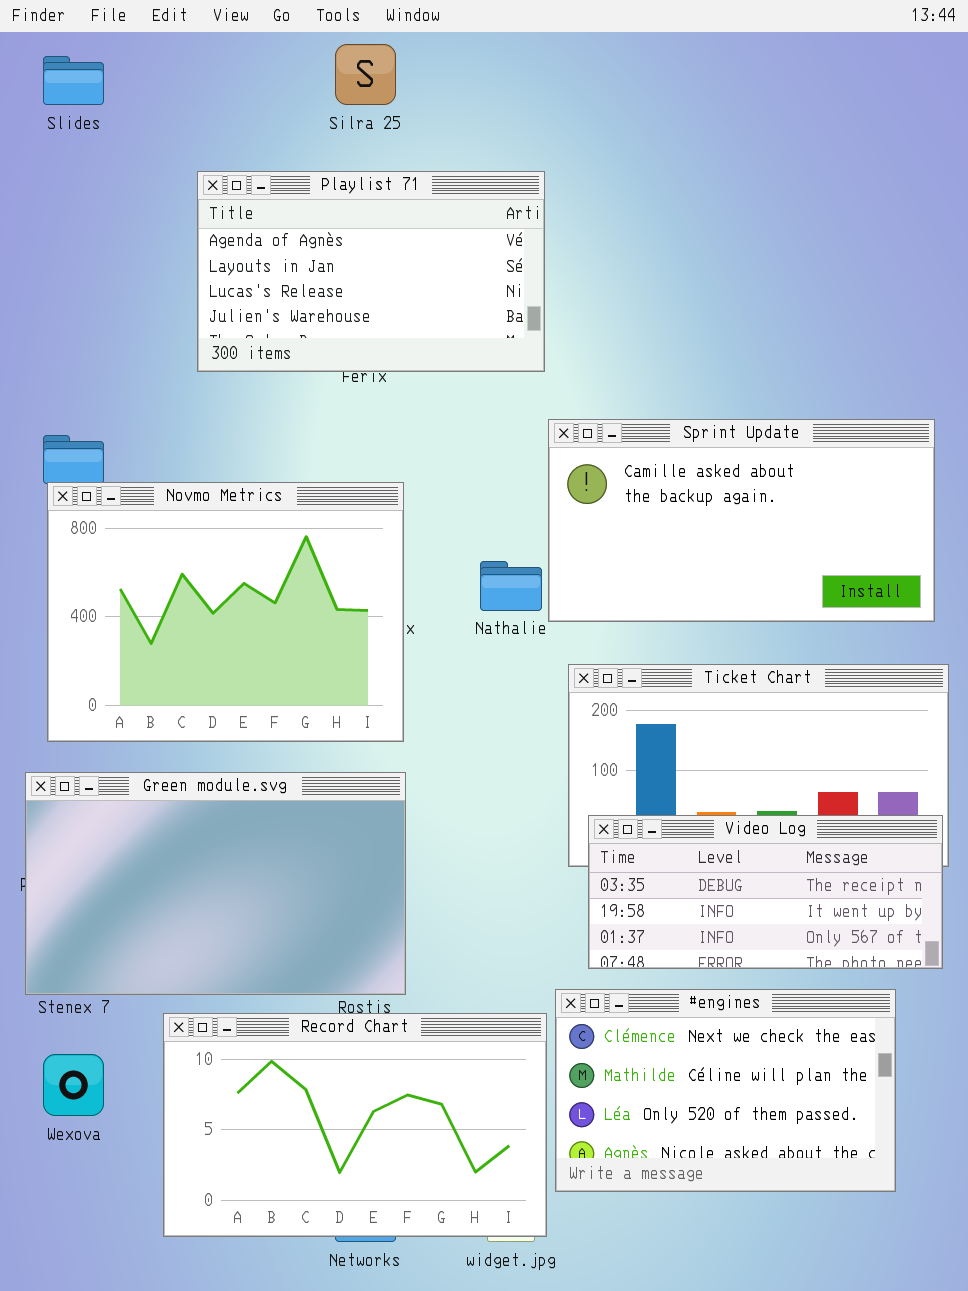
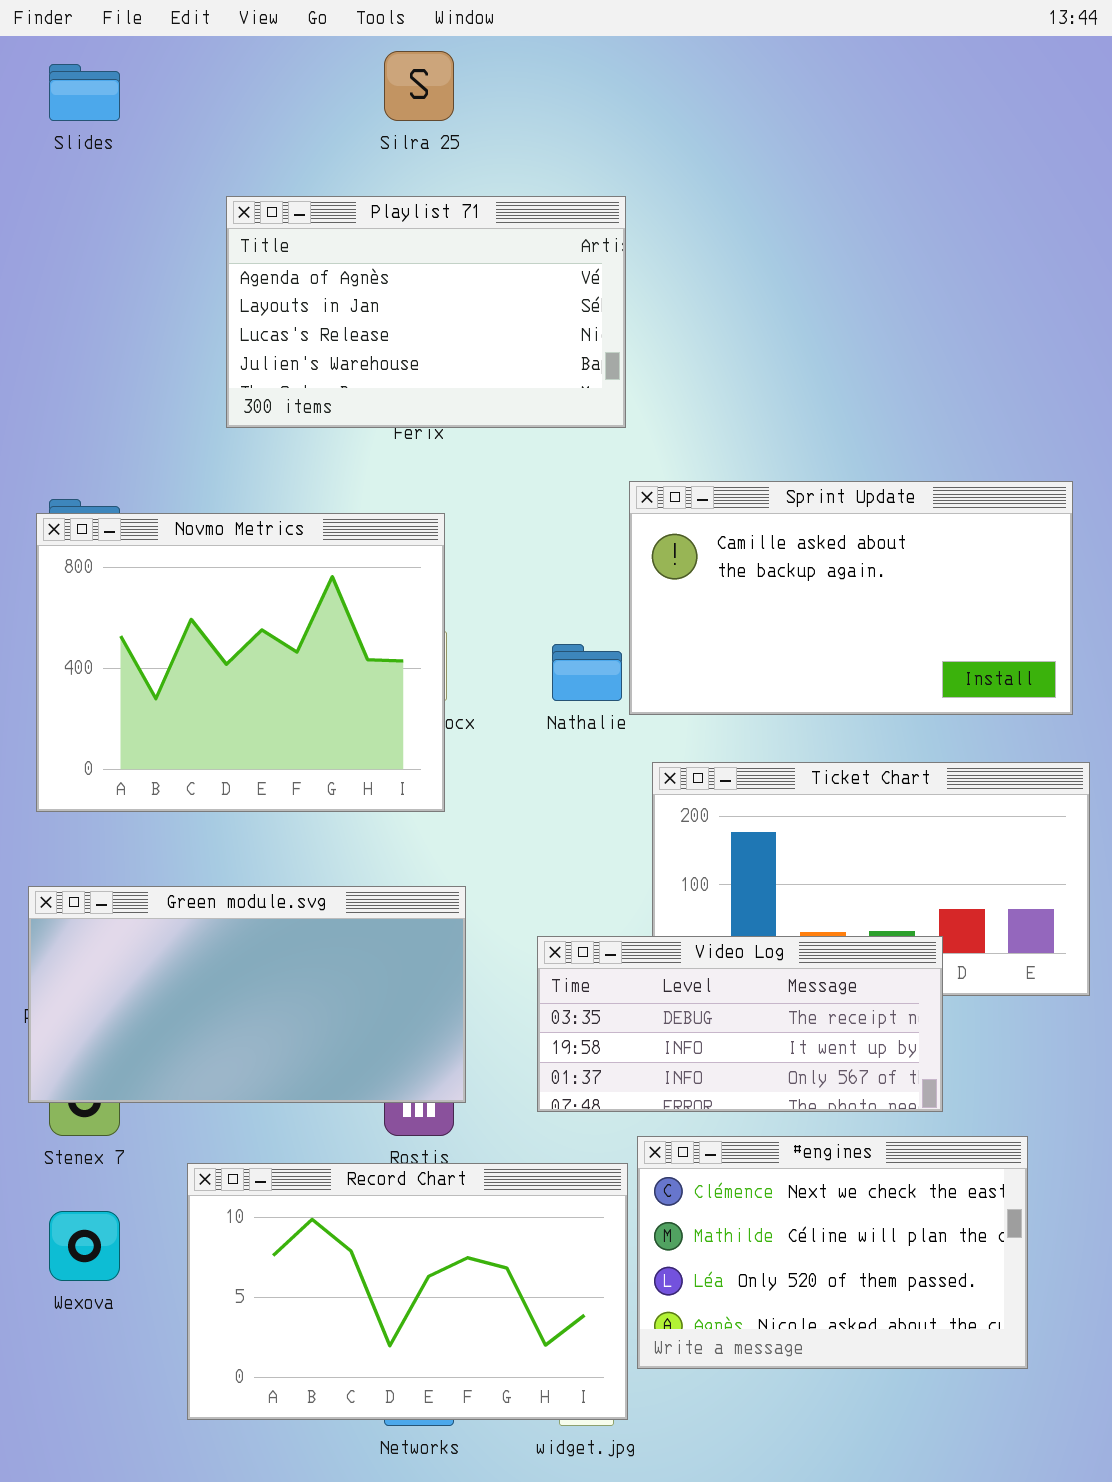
Novmo Metrics: [47,482,404,742] -> [36,513,445,812], moved
Green module.svg: [25,772,406,995] -> [28,886,466,1103], resized
Video Log: [588,815,943,969] -> [537,936,943,1112], moved

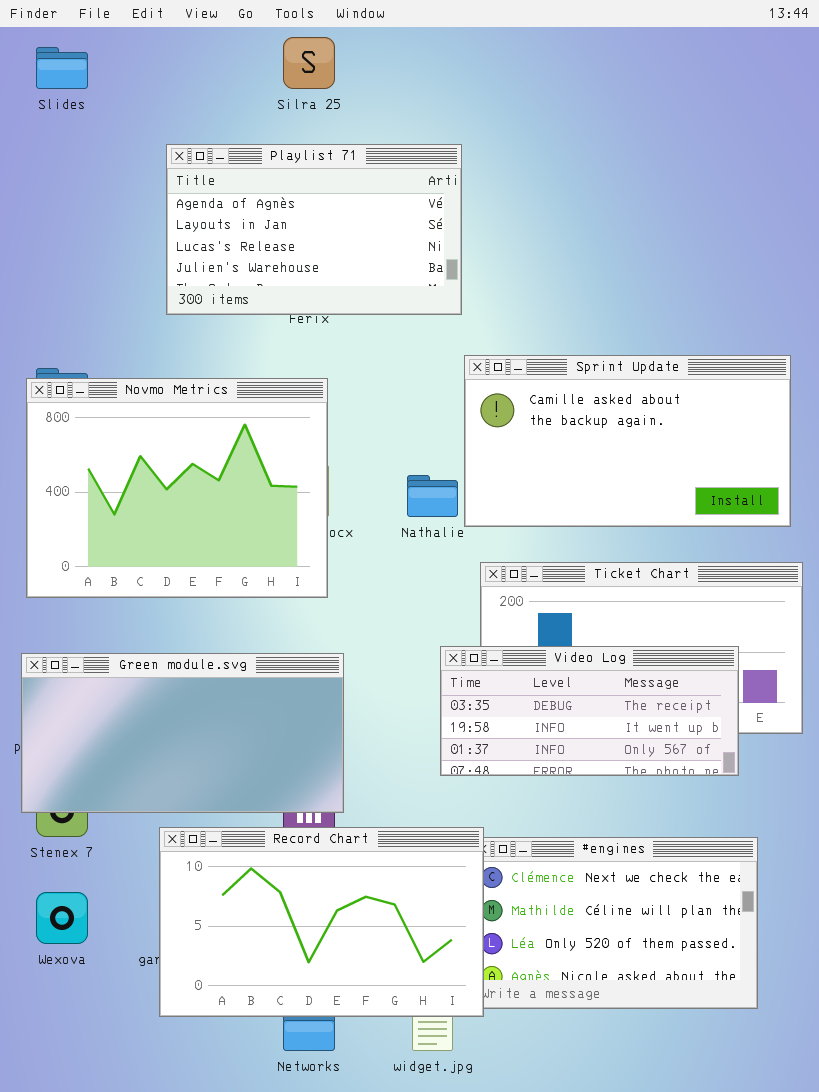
Video Log: [537,936,943,1112] -> [440,646,739,776], moved
Record Chart: [187,1163,628,1420] -> [159,827,484,1017], moved

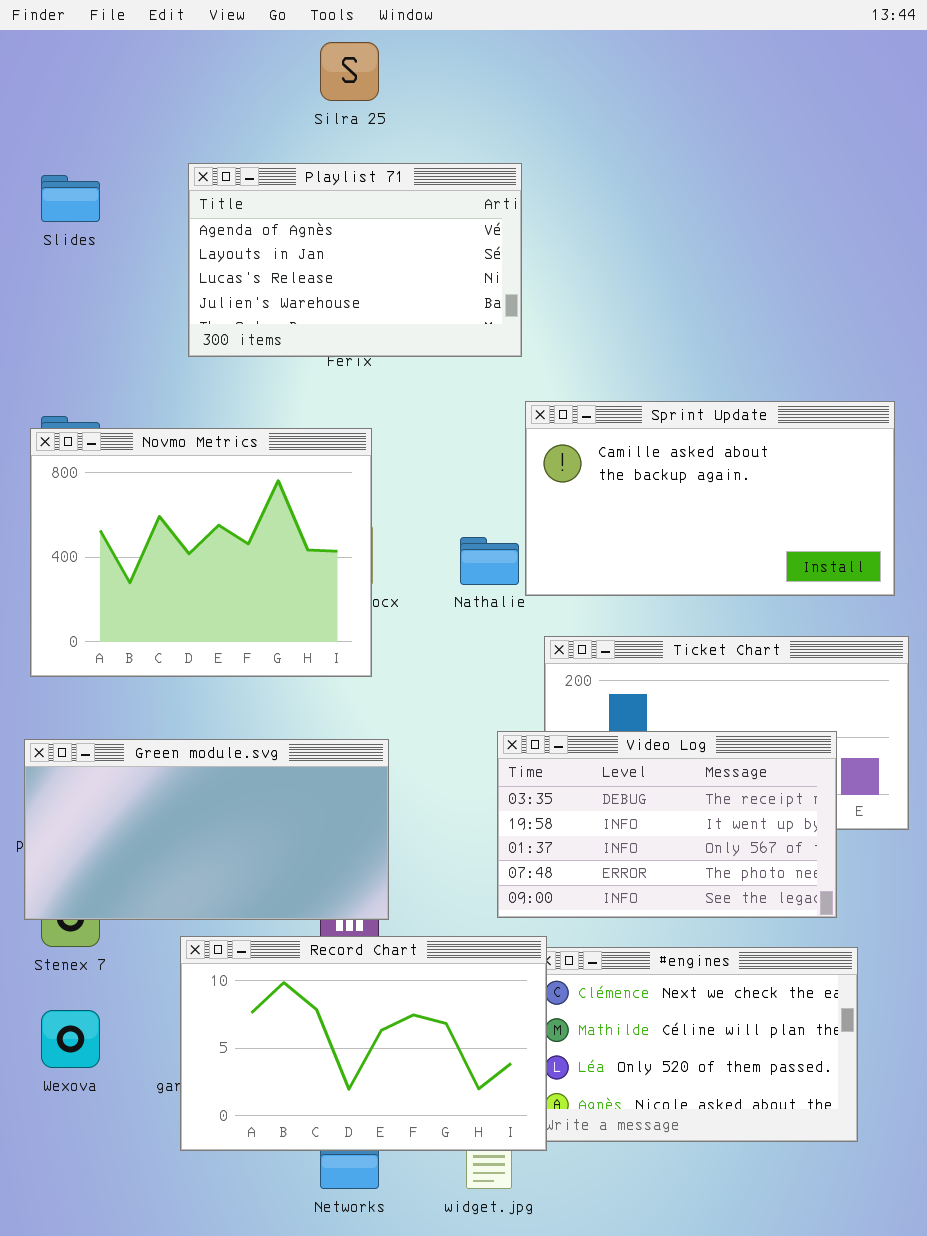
Slides: [36,47,88,89] -> [41,175,100,222], moved
Video Log: [440,646,739,776] -> [497,731,837,918], resized

